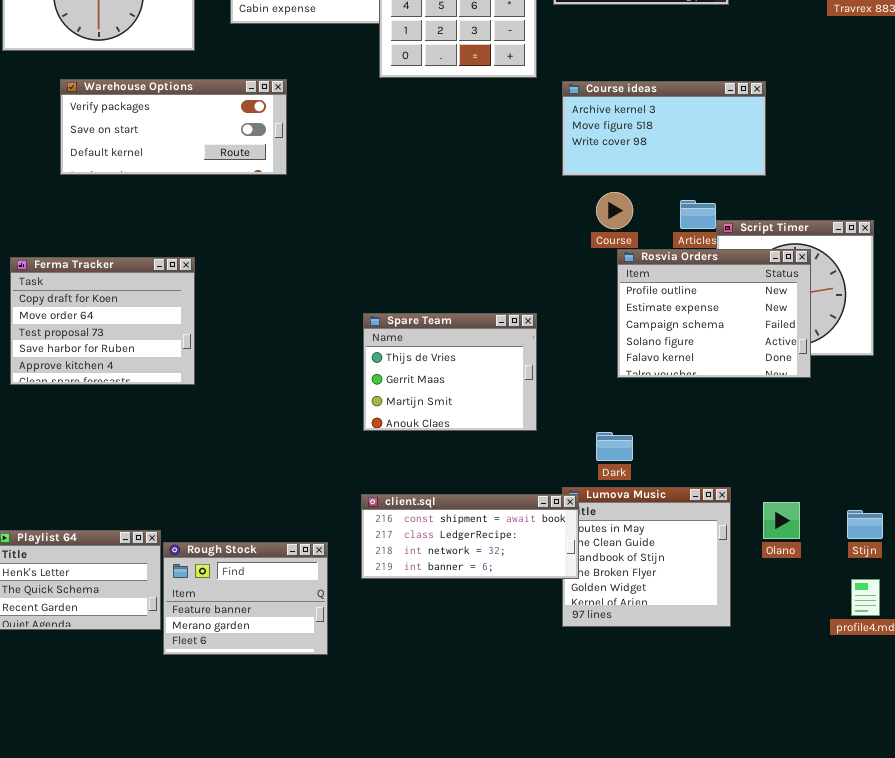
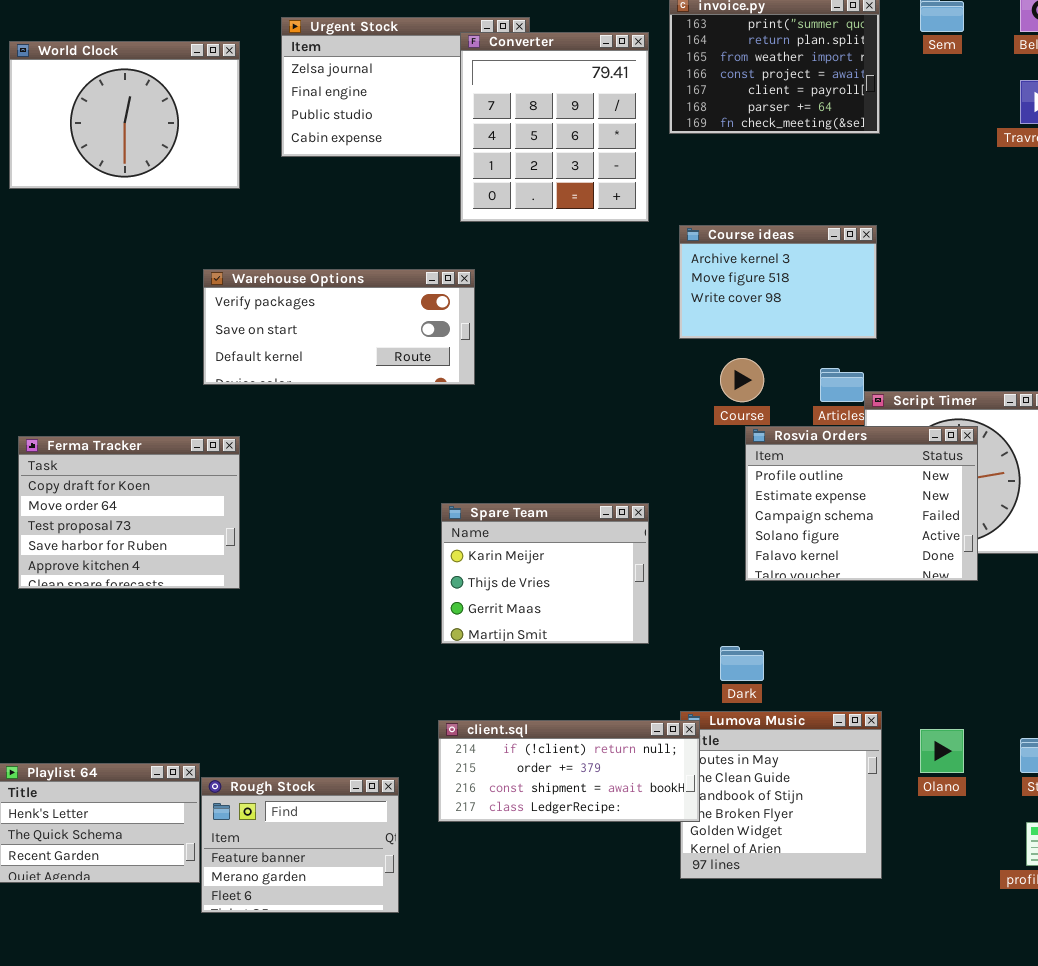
Warehouse Options: [60,79,287,175] -> [203,269,475,385], moved
Course ideas: [562,81,766,176] -> [679,225,877,339], resized
Spare Team: [363,313,537,431] -> [441,503,649,644], scrolled up 1 row
client.sql: [361,494,579,579] -> [438,720,700,822], scrolled up 2 rows

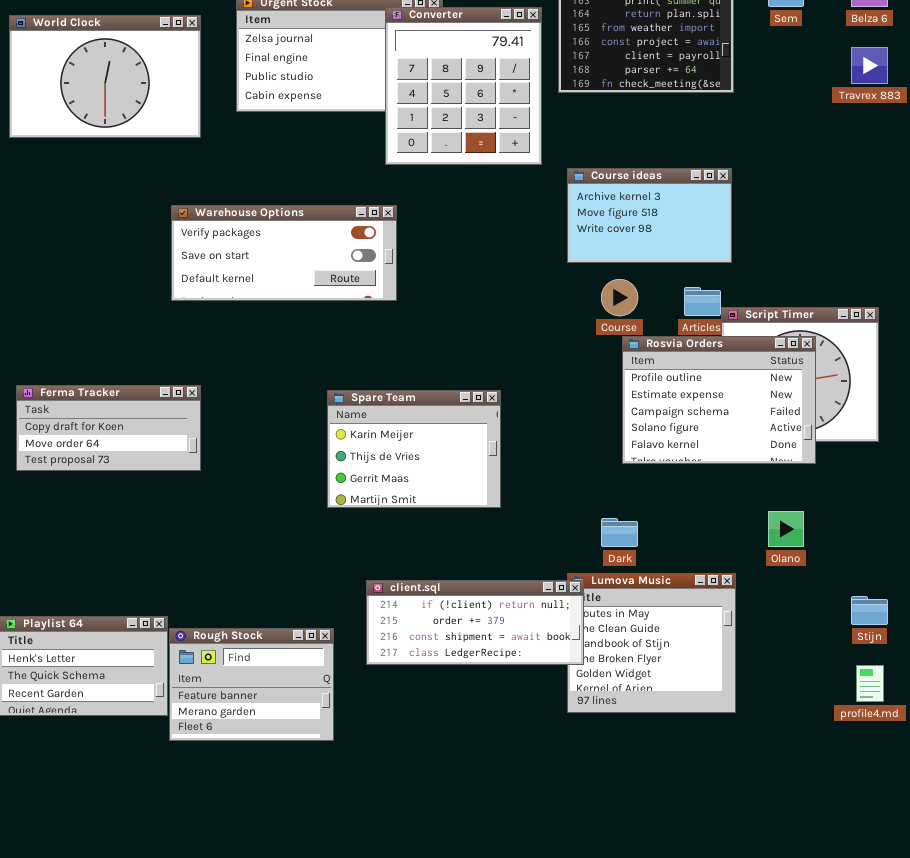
Ferma Tracker: [18,436,240,589] -> [16,385,201,471], resized
Spare Team: [441,503,649,644] -> [327,390,501,508], moved
Olano: [920,729,964,773] -> [768,511,804,547], moved

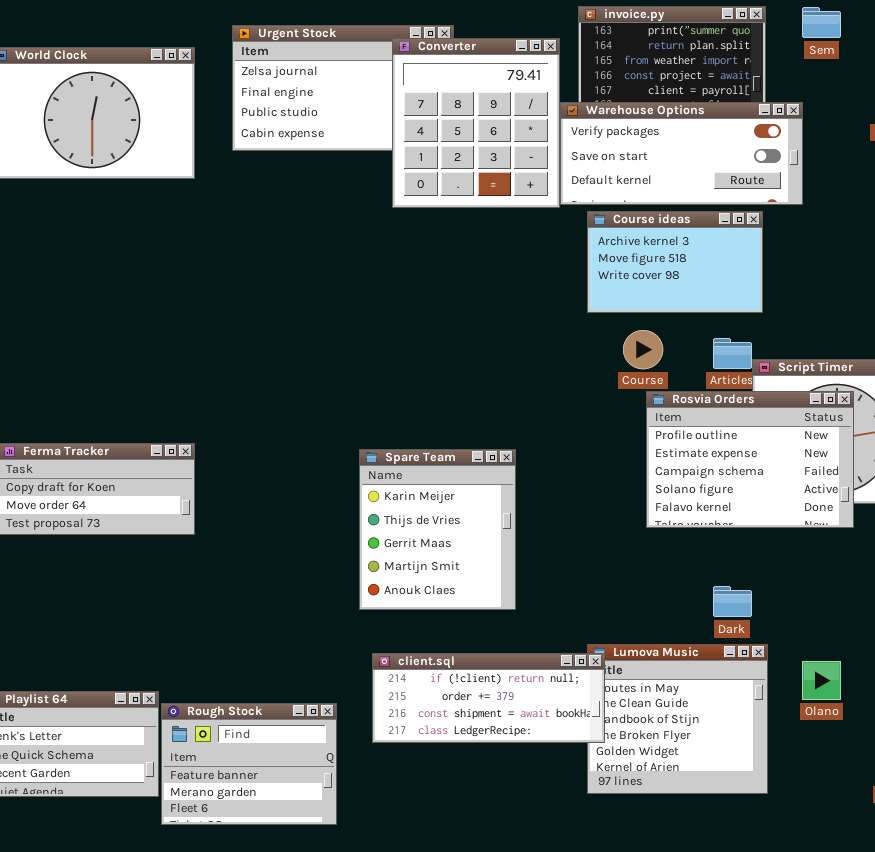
Warehouse Options: [171,205,397,301] -> [560,102,803,205], moved
Spare Team: [327,390,501,508] -> [359,449,516,610], resized
Olano: [768,511,804,547] -> [802,661,841,700], moved
Dark: [601,518,638,547] -> [713,586,752,617], moved

